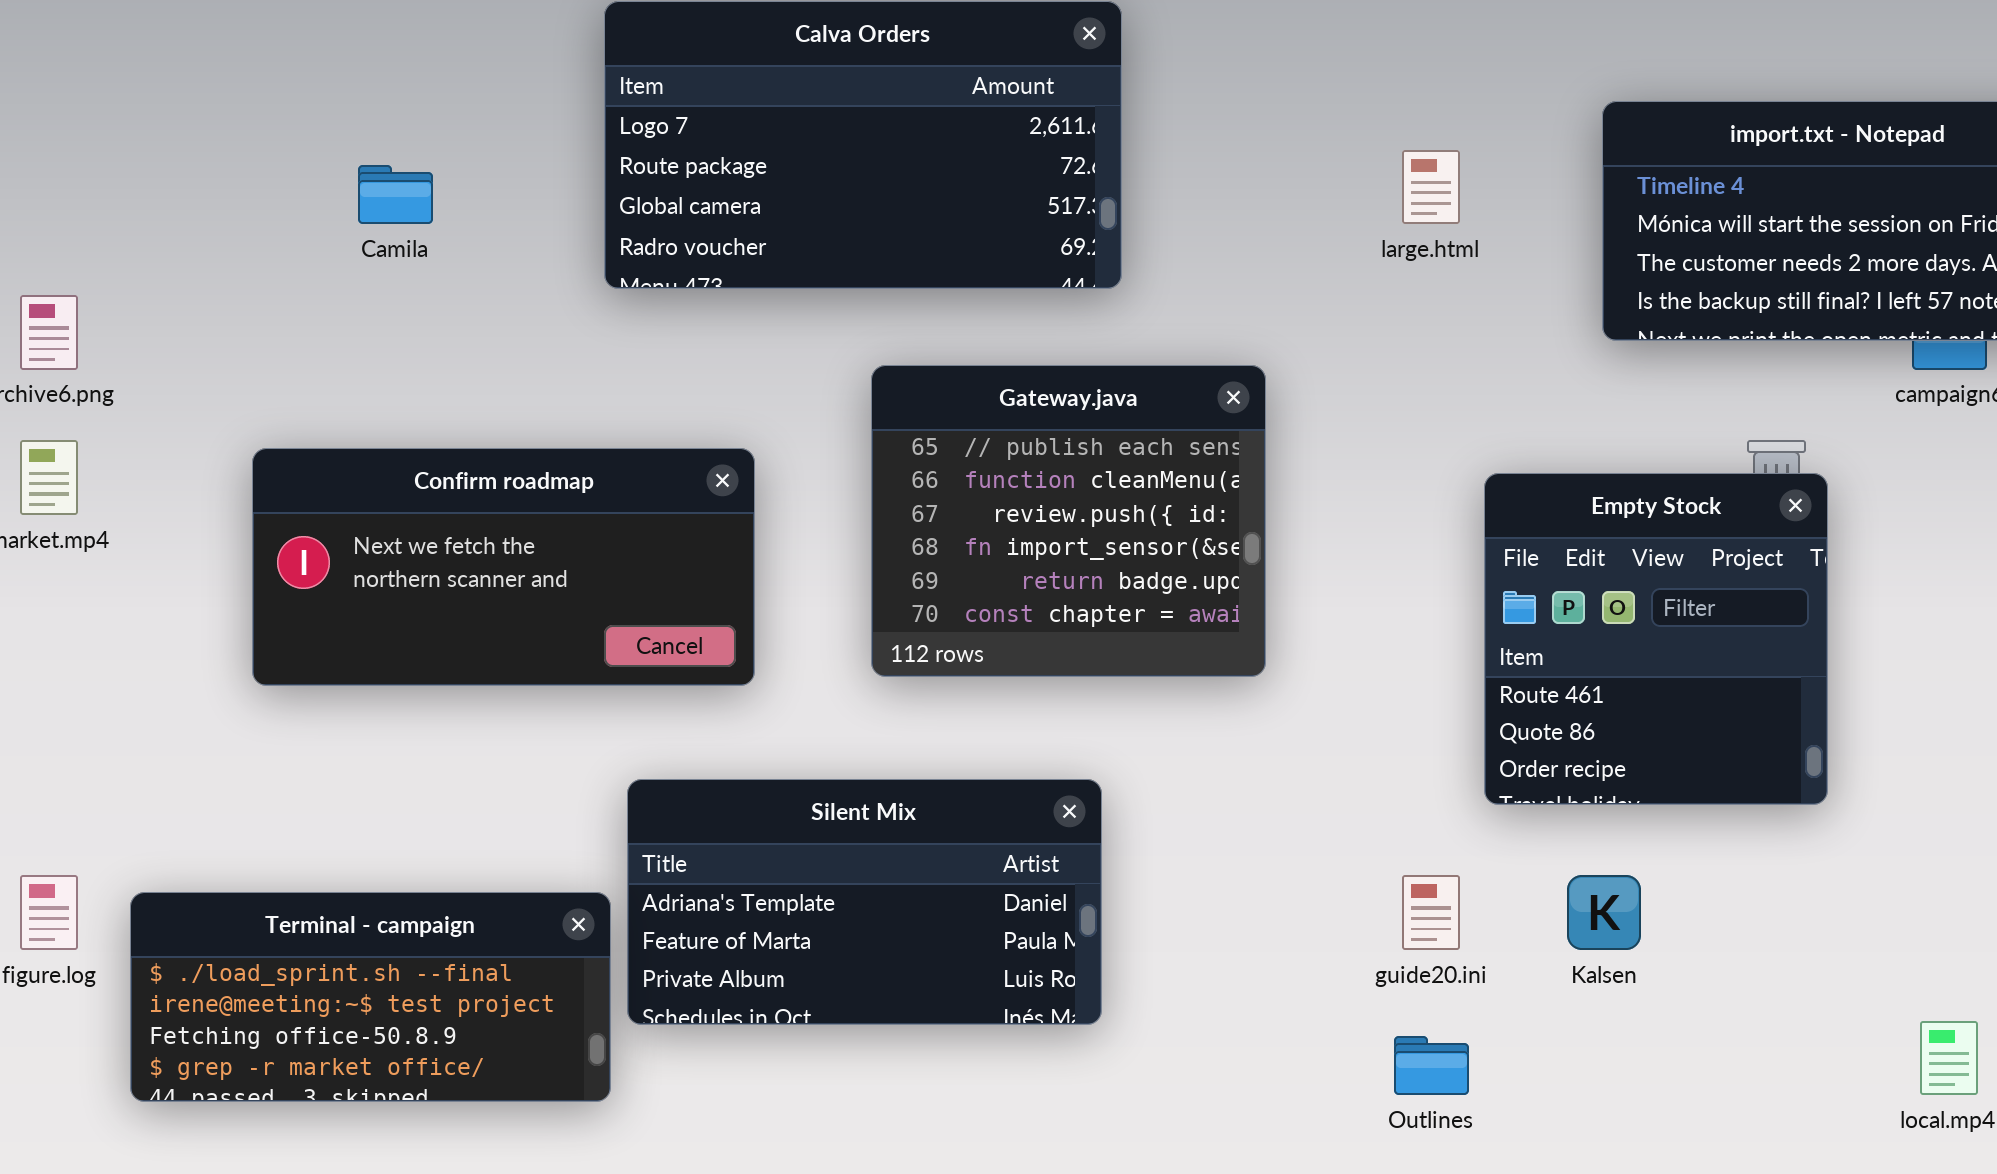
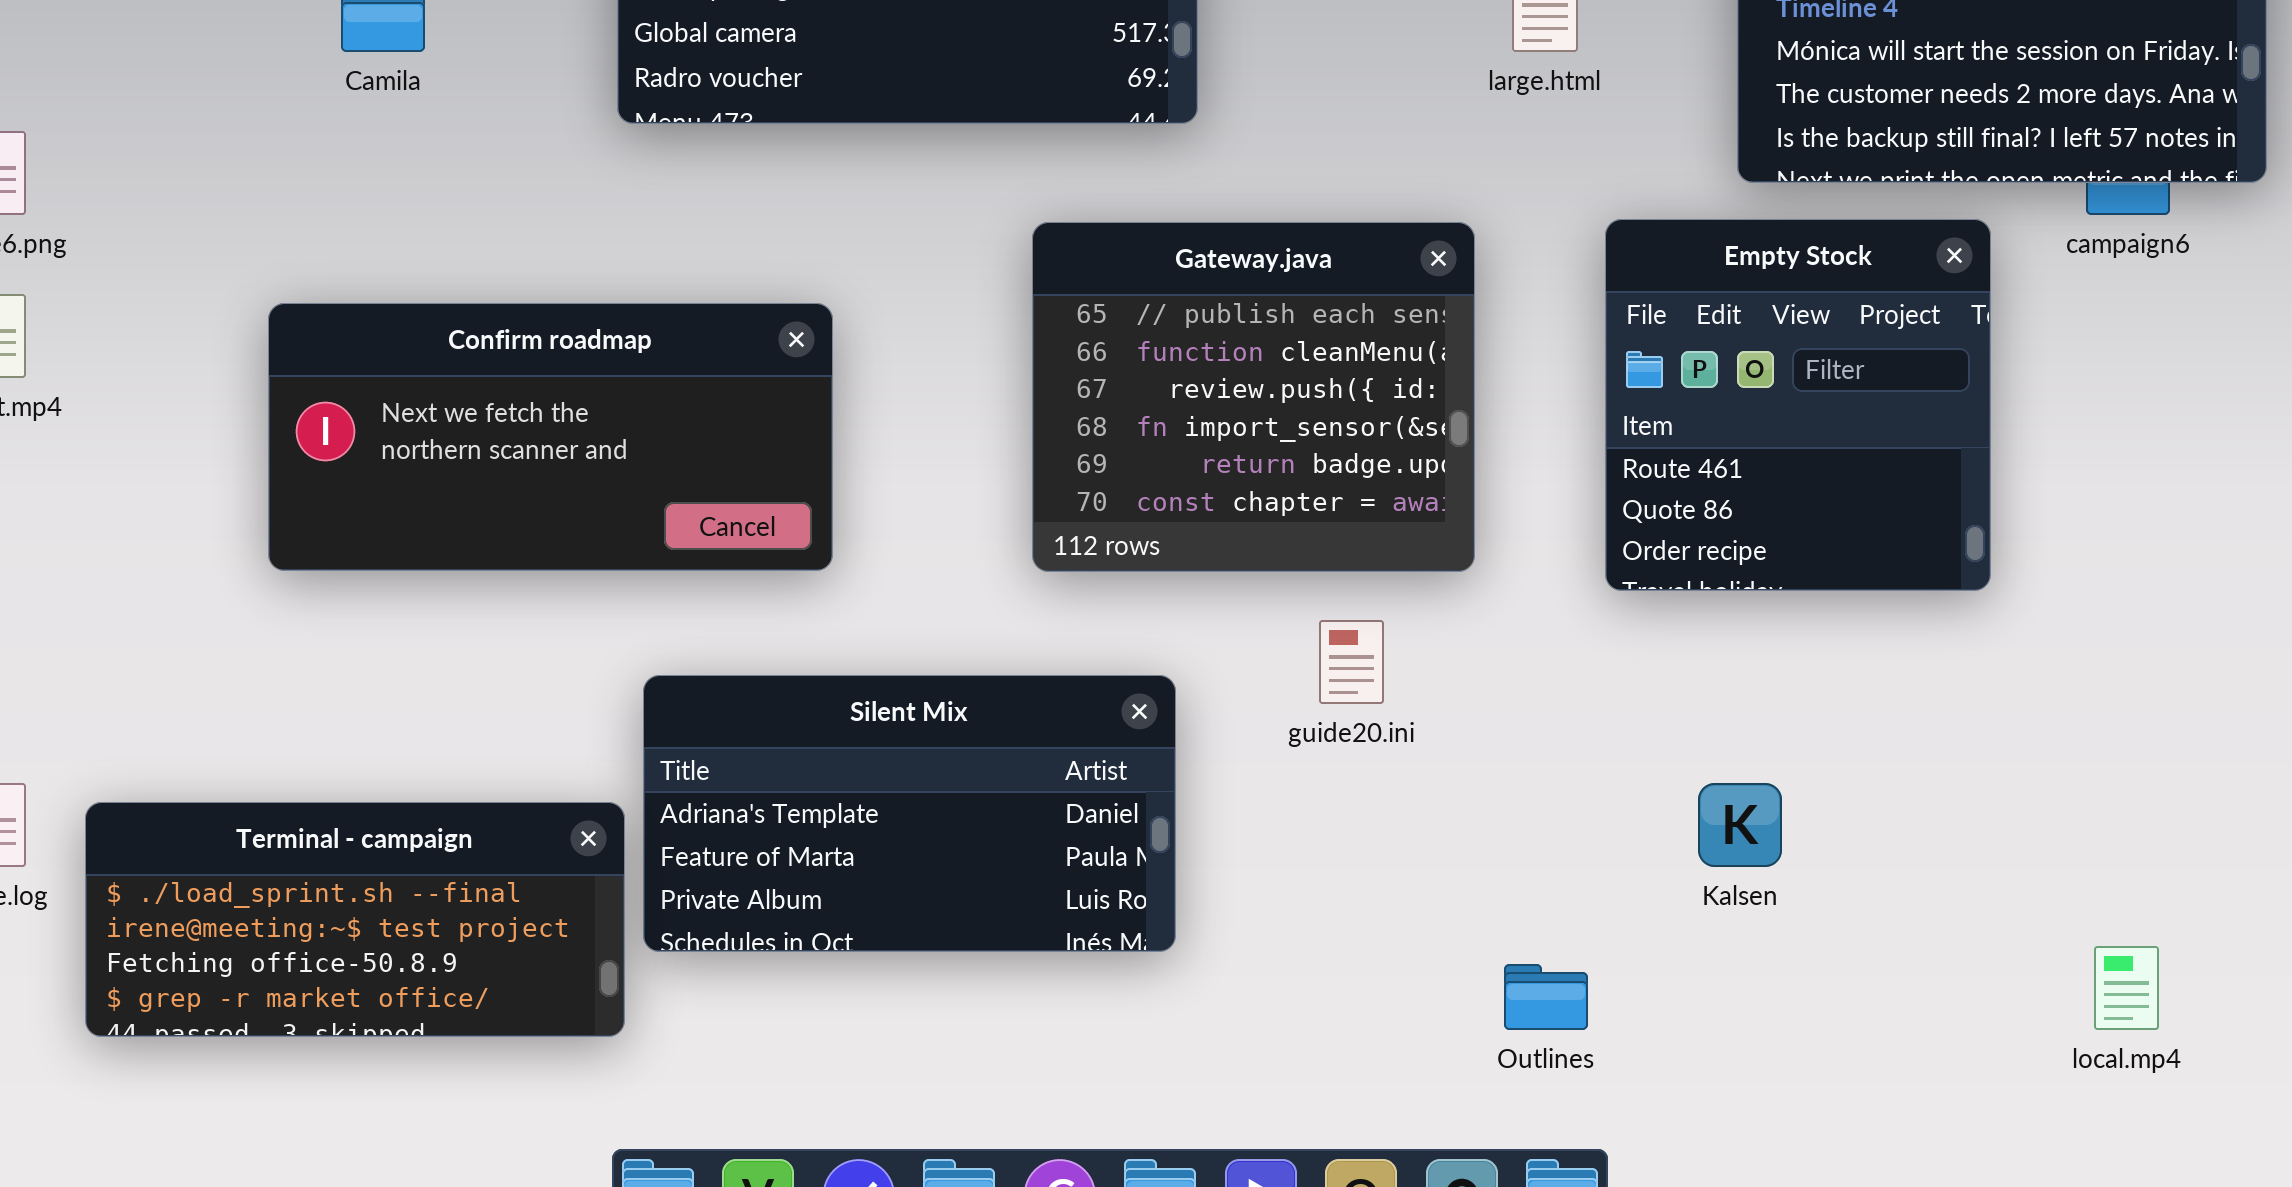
Gateway.java: [871,365,1266,677] -> [1032,222,1475,572], moved
Confirm roadmap: [252,448,755,686] -> [268,303,833,571], moved
Empty Stock: [1484,473,1828,805] -> [1605,219,1991,591], moved
guide20.ini: [1402,875,1460,950] -> [1319,620,1384,704], moved

